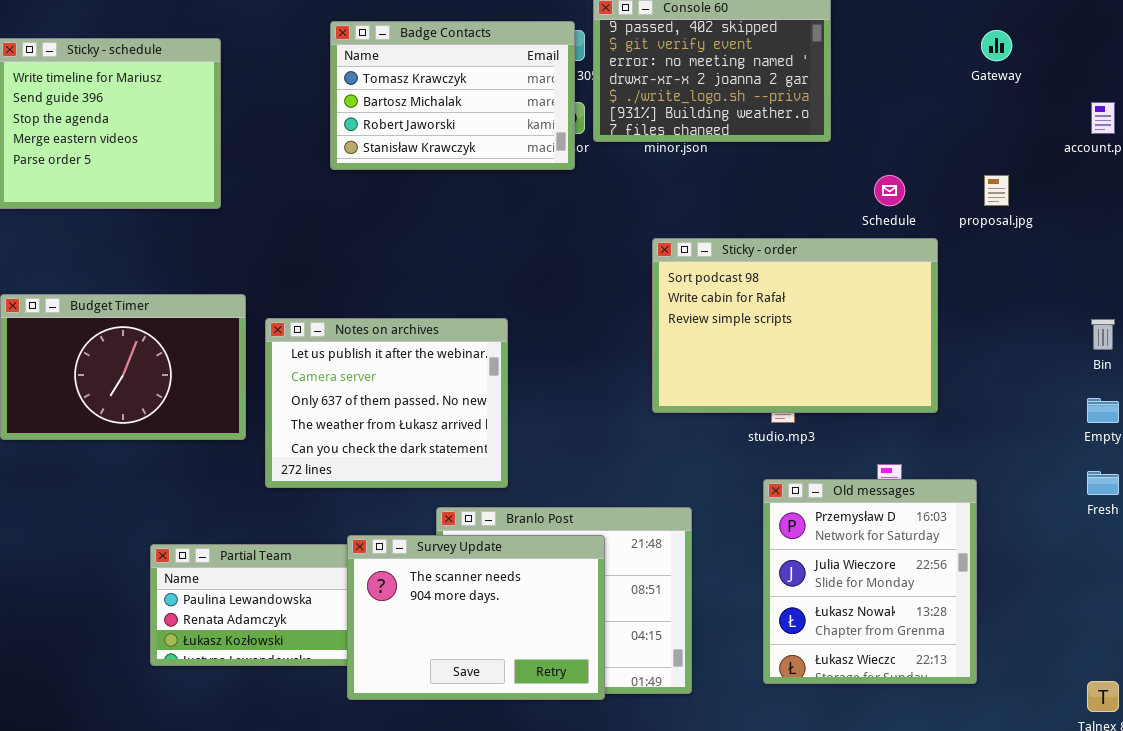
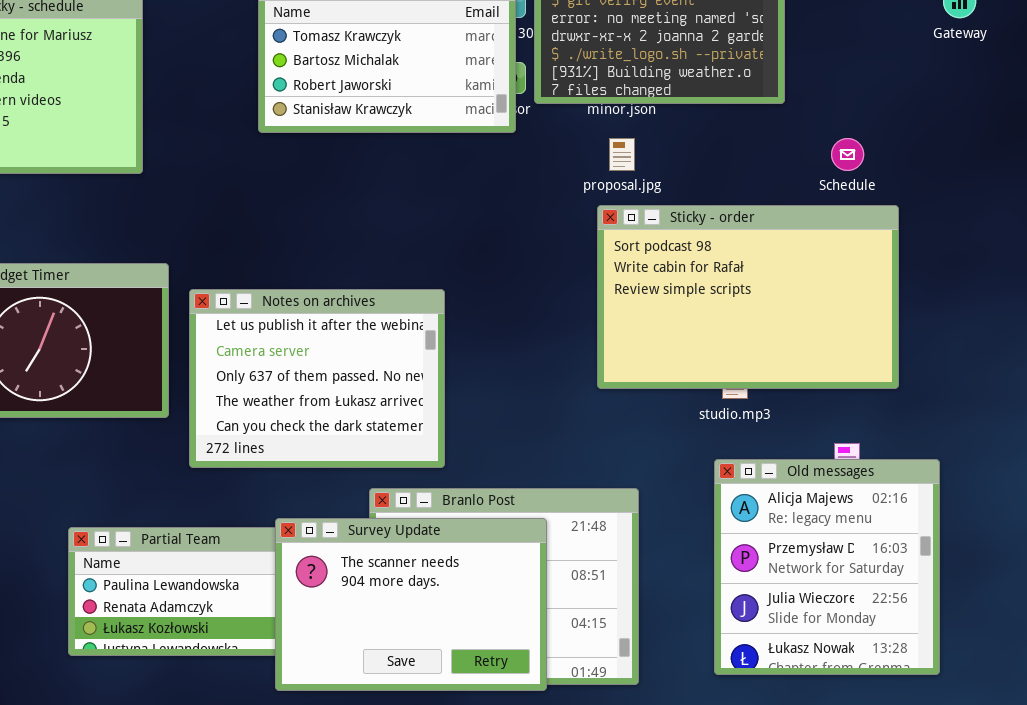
proposal.jpg: [984,175,1009,206] -> [609,138,635,171], moved
Old messages: [763,479,977,684] -> [714,459,940,675], scrolled up 1 row

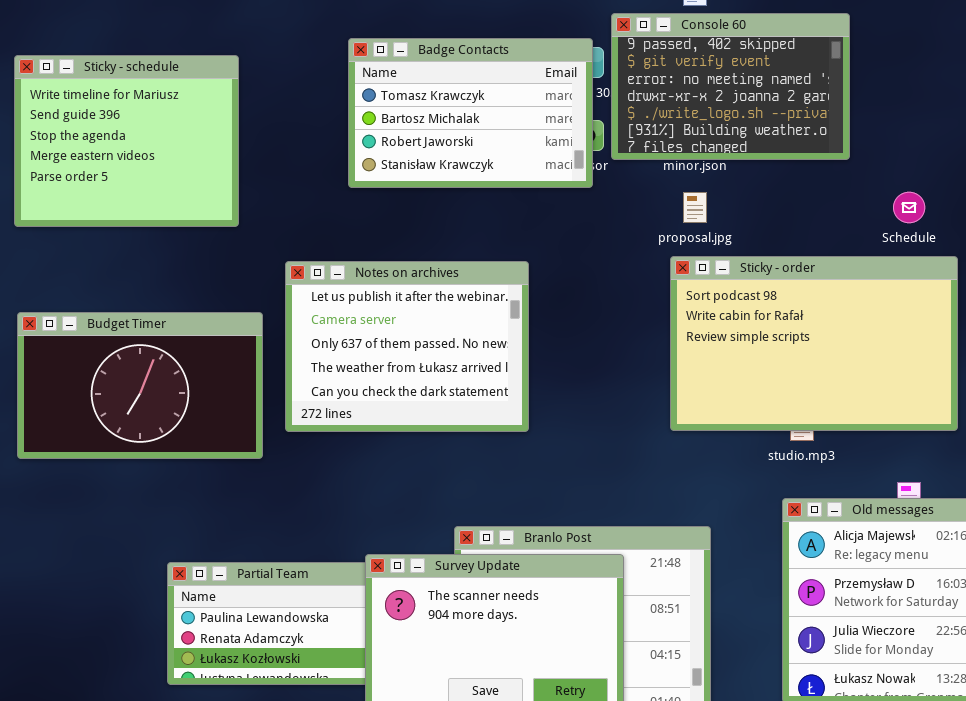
Notes on archives: [189,289,445,468] -> [285,261,529,432], moved

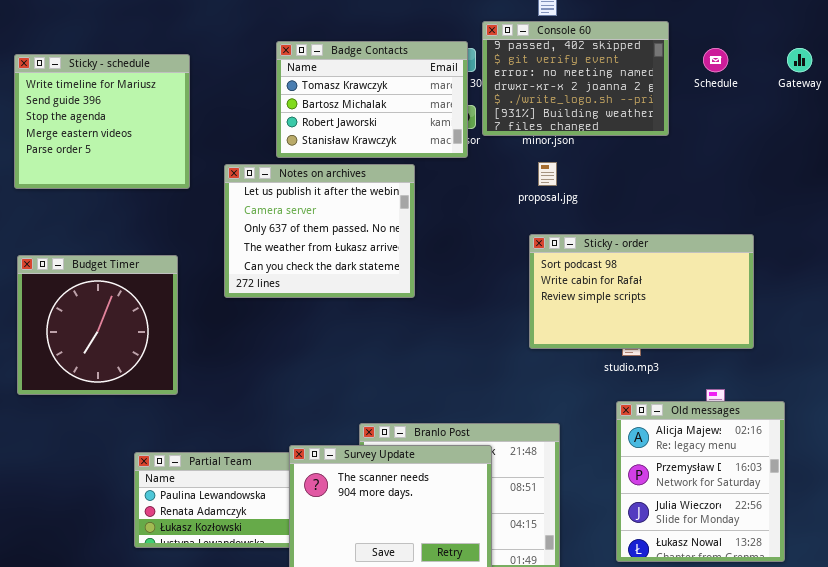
Schedule: [893,192,925,223] -> [703,48,728,72], moved
Sticky - order: [670,256,958,431] -> [529,234,754,349], resized
Notes on archives: [285,261,529,432] -> [224,164,415,298], moved
Budget Timer: [17,312,263,459] -> [17,255,178,395], resized

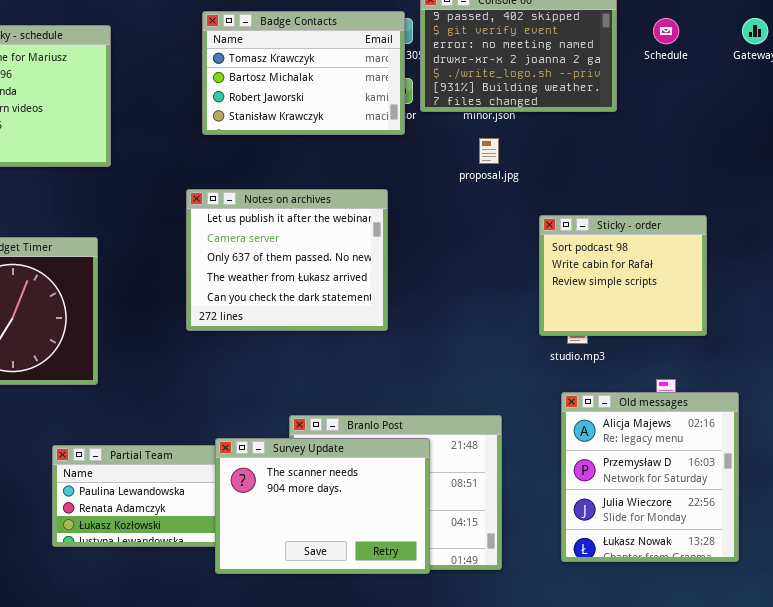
Notes on archives: [224,164,415,298] -> [186,189,388,331], moved
Sticky - order: [529,234,754,349] -> [539,215,707,336], resized

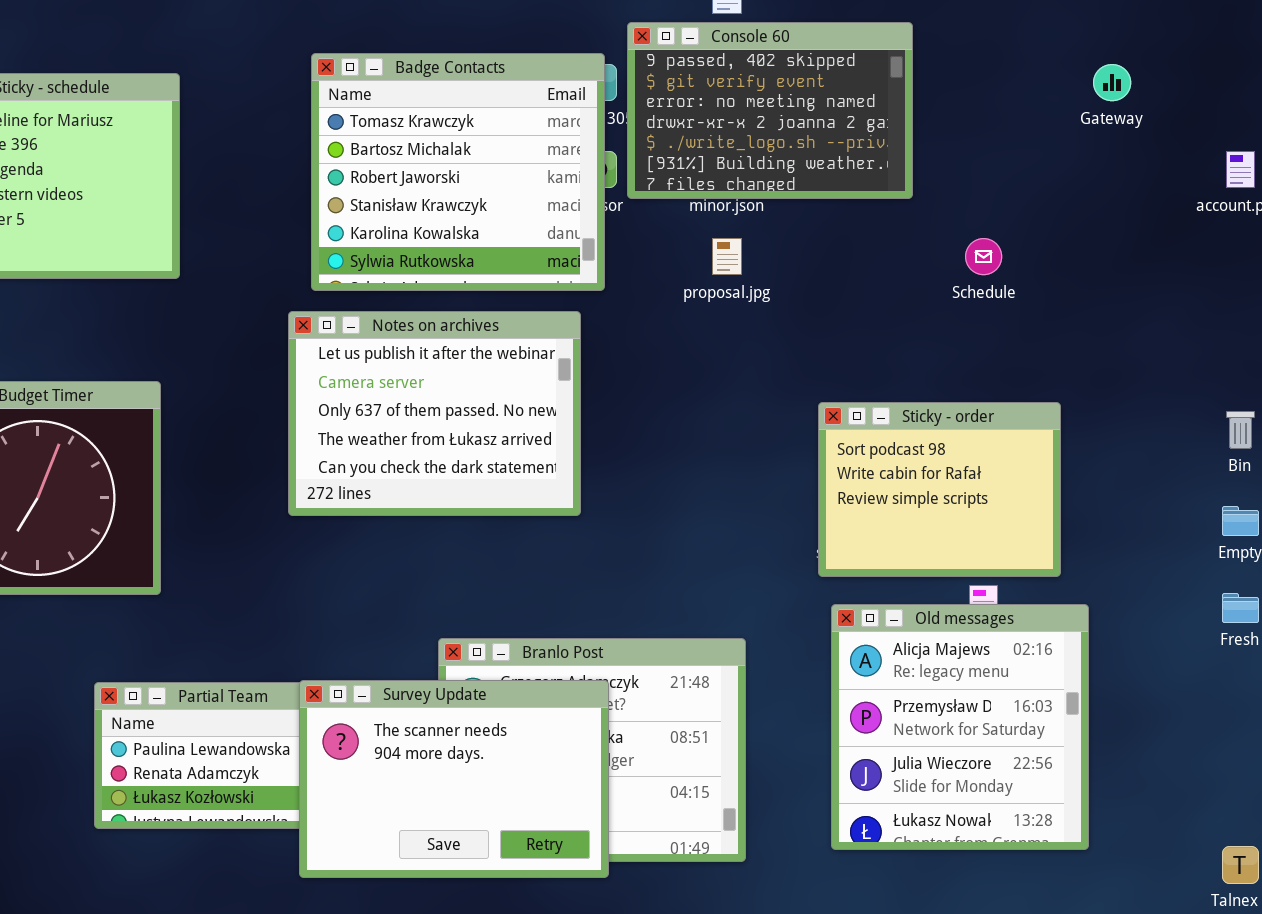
Badge Contacts: [202,11,405,135] -> [311,53,605,291], resized
Schedule: [653,18,679,44] -> [965,238,1002,275], moved
Sticky - order: [539,215,707,336] -> [818,402,1061,577], moved
Survey Update: [215,438,430,574] -> [299,680,609,878], moved

